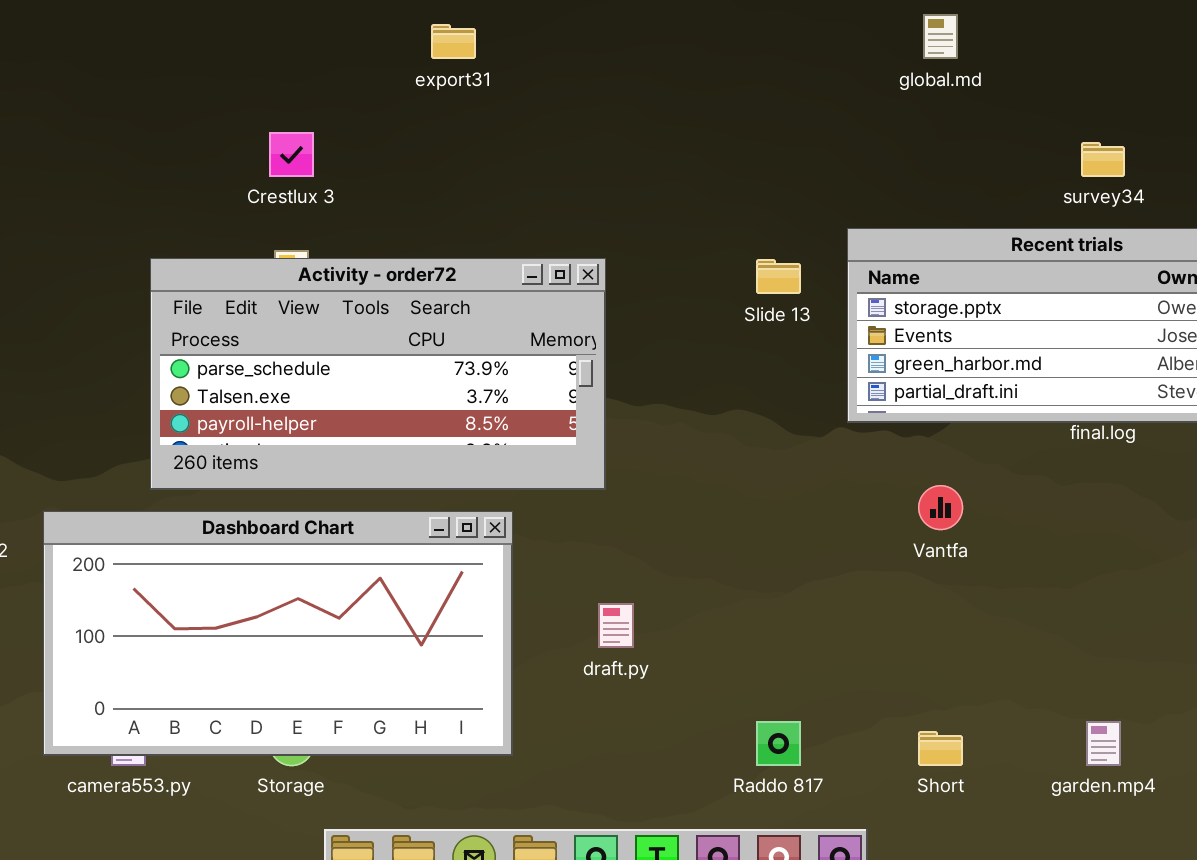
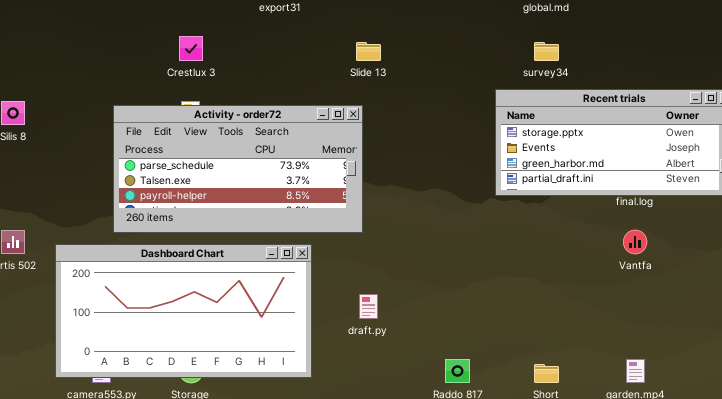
survey34: [1081,142,1125,177] -> [534,42,559,61], moved
Slide 13: [756,259,801,294] -> [356,42,381,61], moved
Vantfa: [918,485,963,530] -> [623,230,647,254], moved

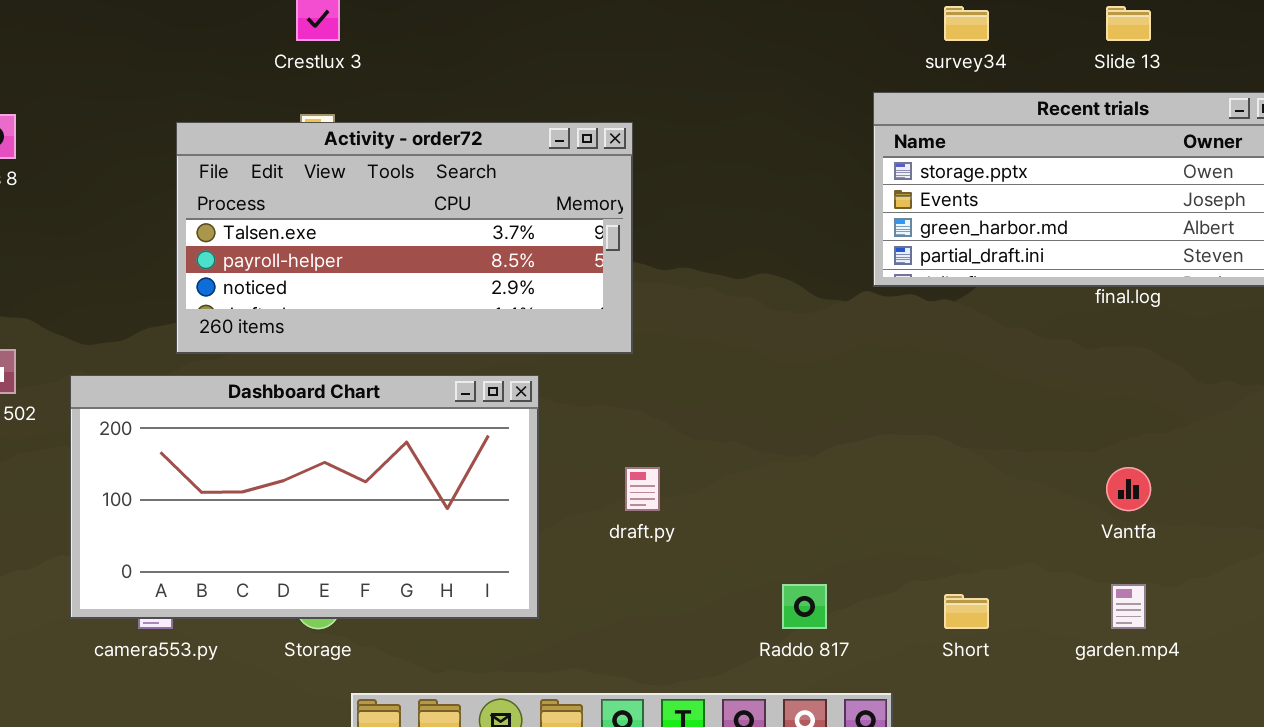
Slide 13: [356,42,381,61] -> [1106,6,1151,41], moved
Activity - order72: [113,105,363,233] -> [176,122,633,354], scrolled down 1 row
Vantfa: [623,230,647,254] -> [1106,467,1151,511], moved

